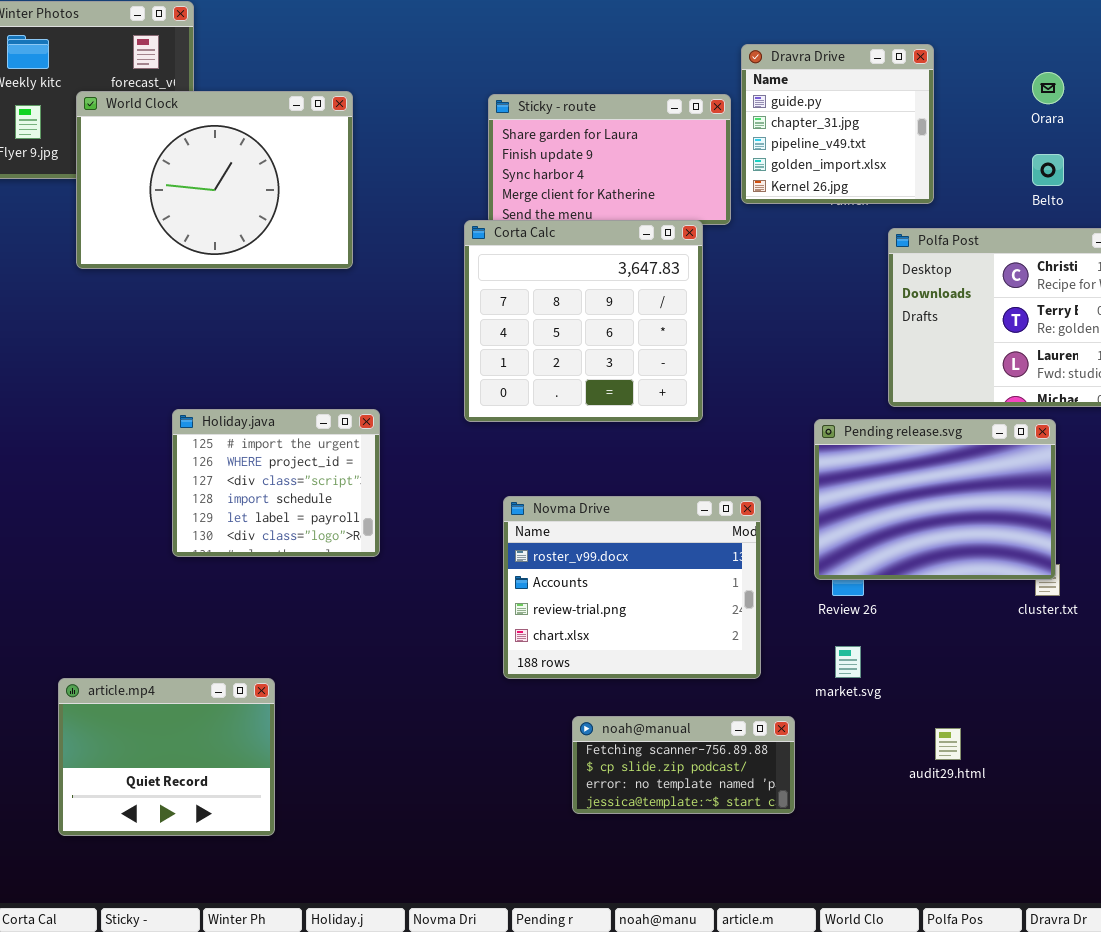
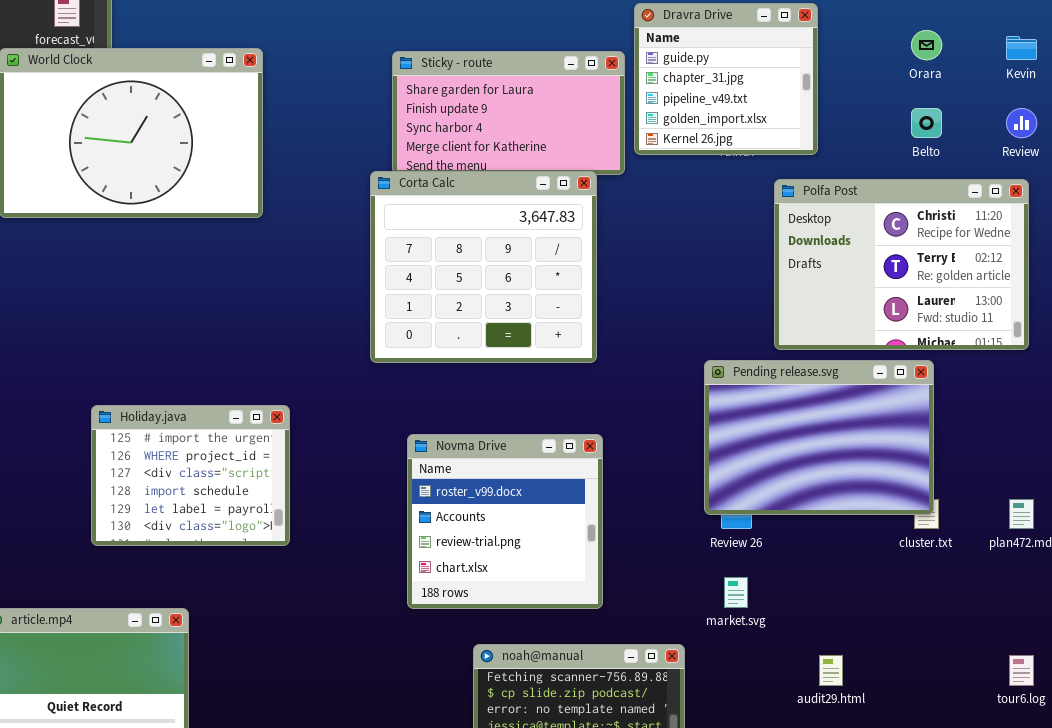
Holiday.java: [172,409,380,557] -> [91,405,290,546], moved
Novma Drive: [503,496,761,679] -> [407,434,603,609], resized

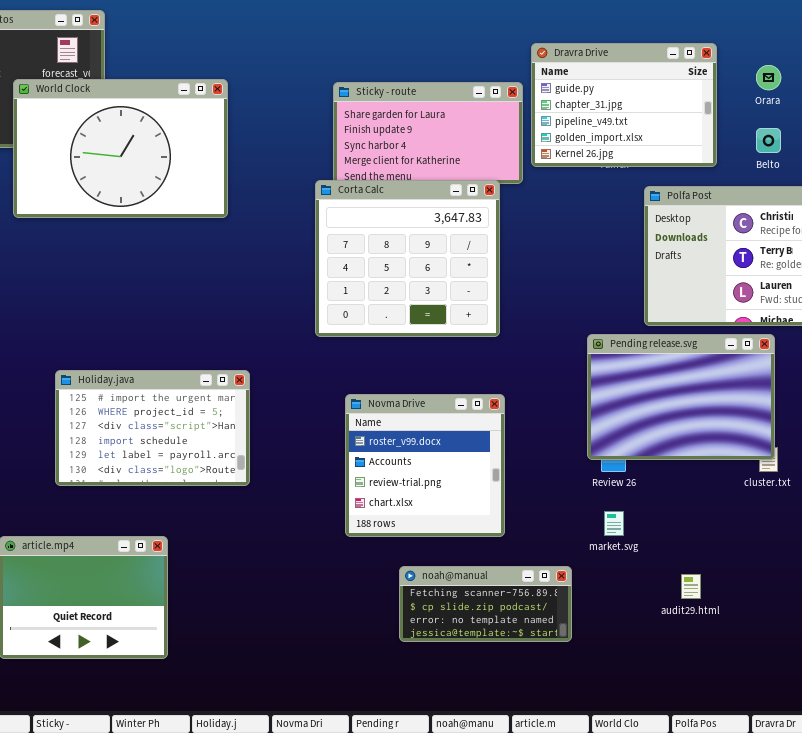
Dravra Drive: [634,3,818,155] -> [531,43,717,167], resized
Holiday.java: [91,405,290,546] -> [55,370,250,486], resized

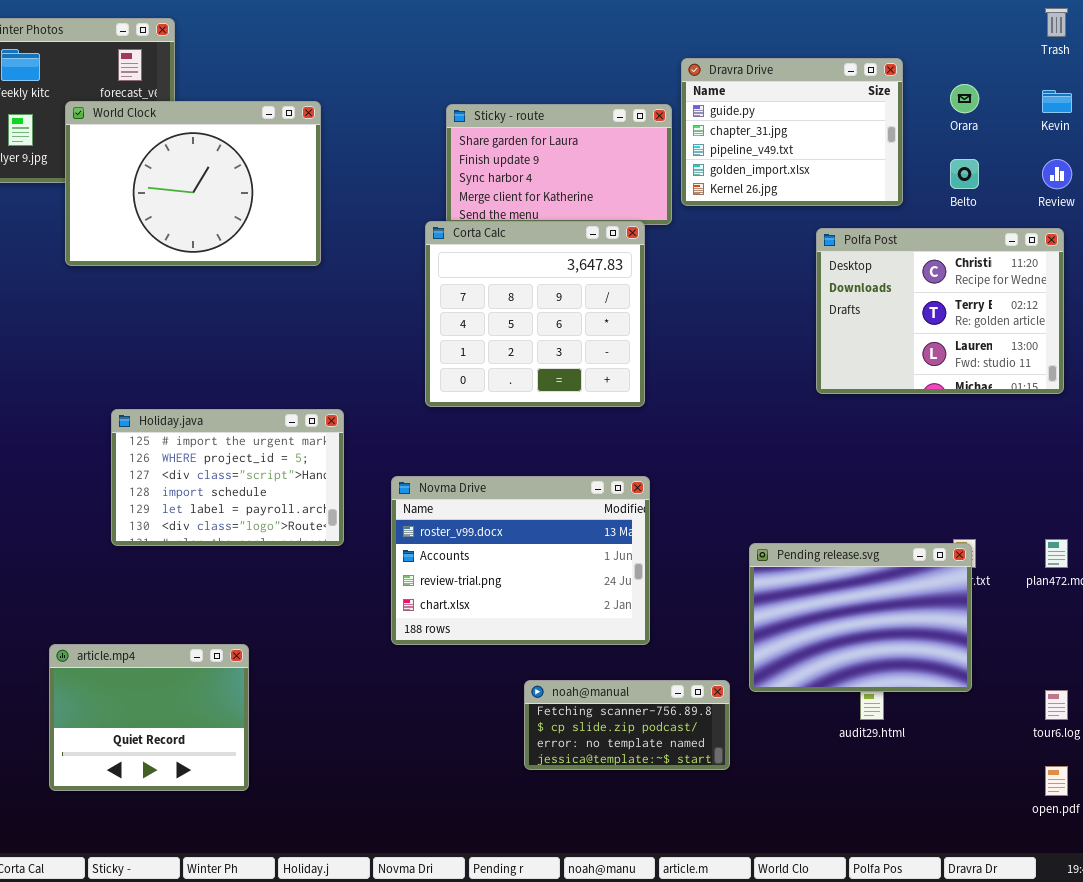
Pending release.svg: [587,334,775,460] -> [749,543,972,692], moved
Holiday.java: [55,370,250,486] -> [111,409,344,546], moved
Novma Drive: [345,394,505,537] -> [391,476,650,645], resized

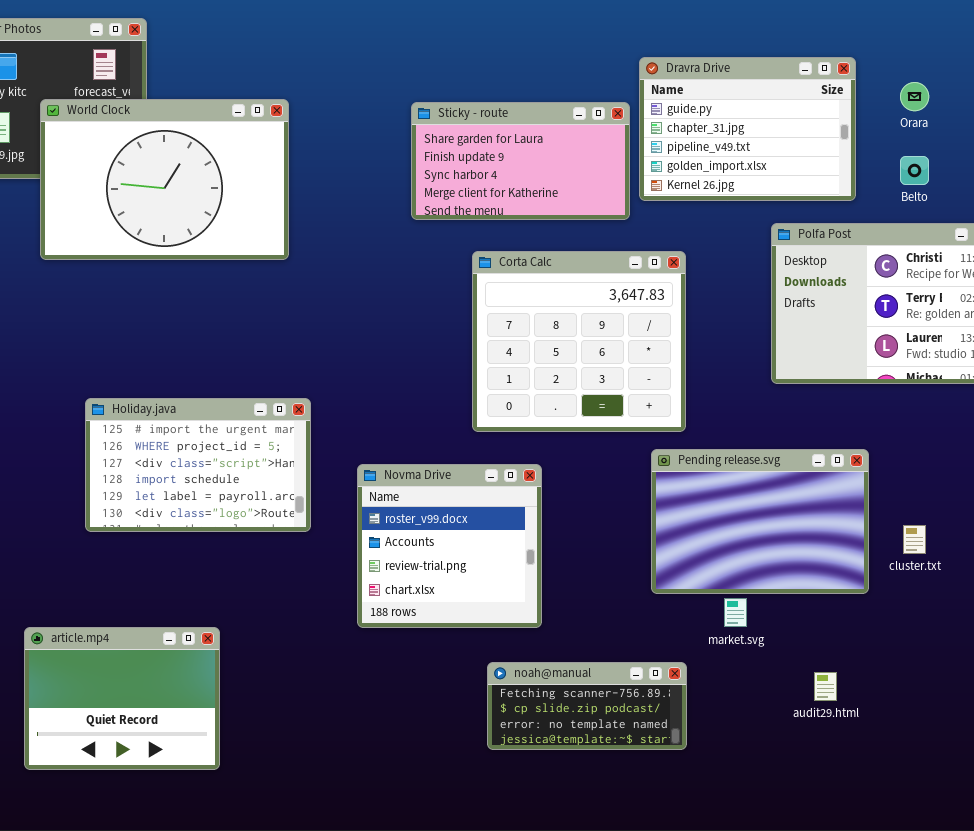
Corta Calc: [425,221,645,407] -> [472,251,686,432], moved
Novma Drive: [391,476,650,645] -> [357,464,542,628], resized
Pending release.svg: [749,543,972,692] -> [651,449,869,594], moved

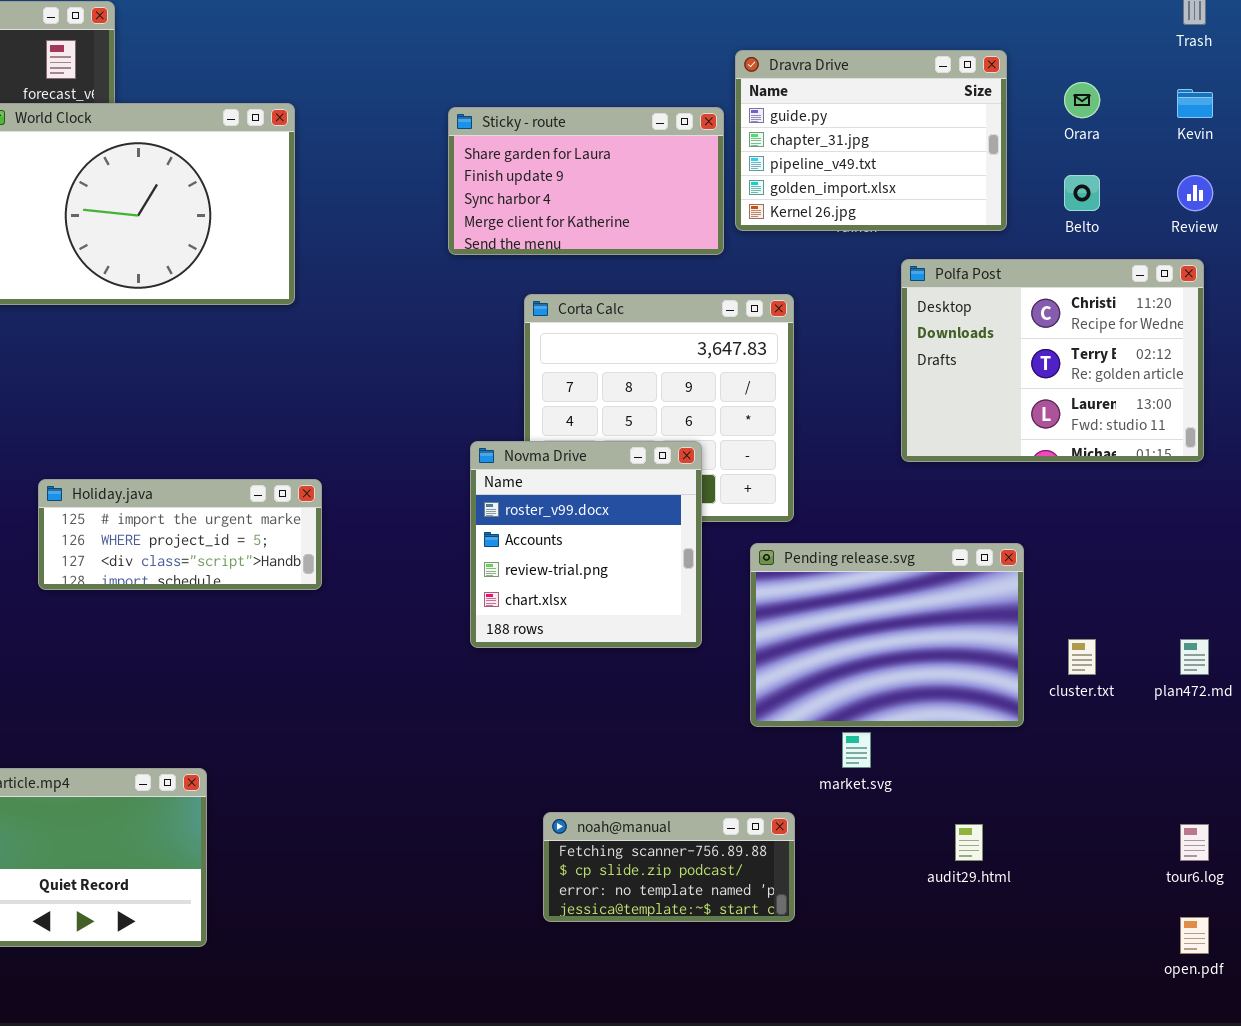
Holiday.java: [85,398,311,532] -> [38,479,322,590], resized
Novma Drive: [357,464,542,628] -> [470,441,702,648], moved

